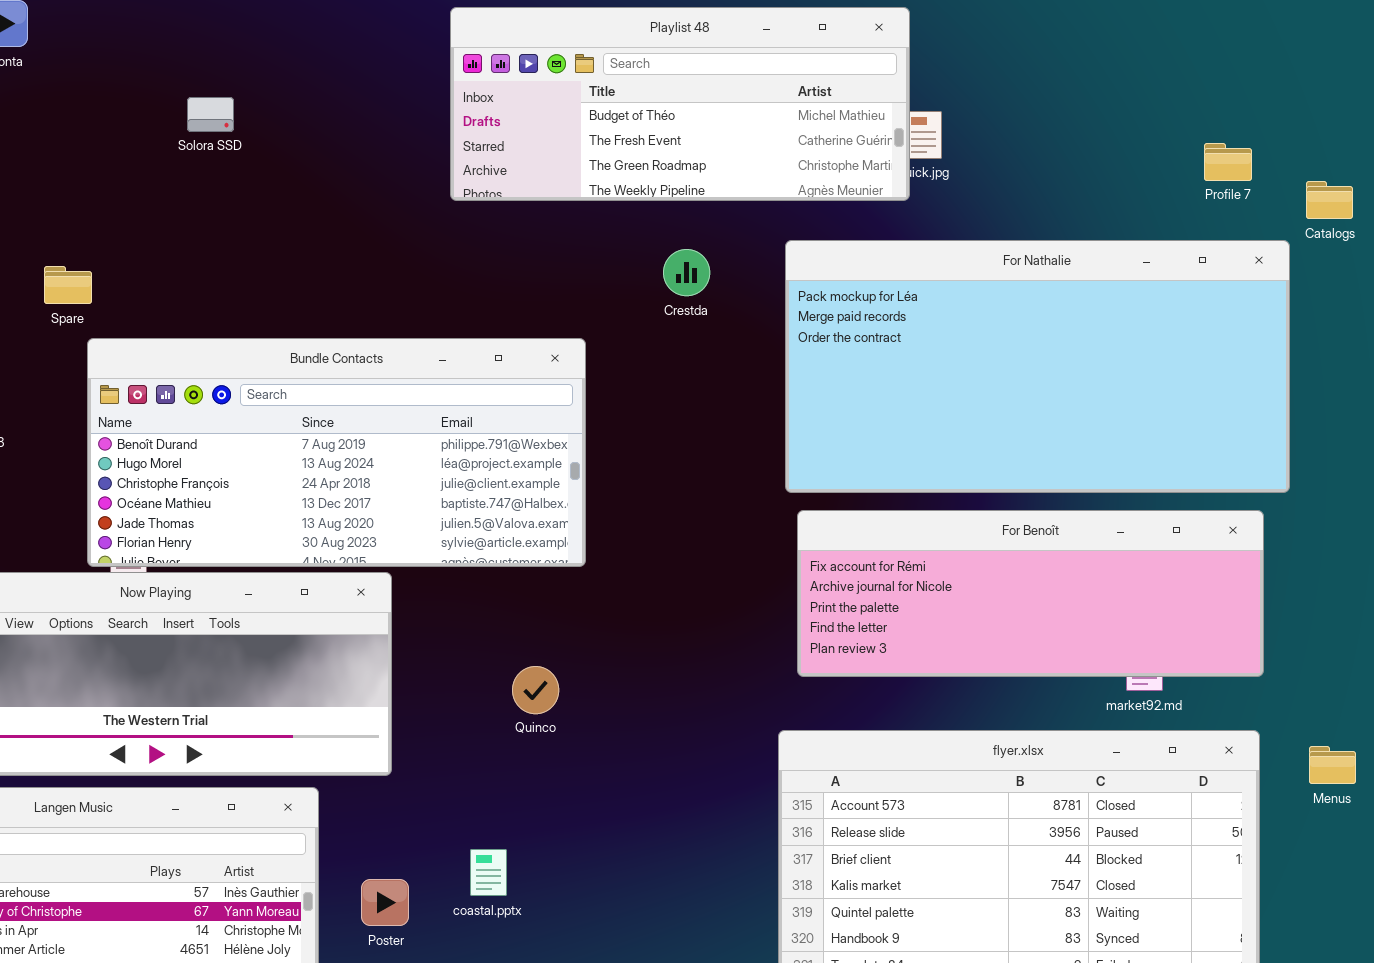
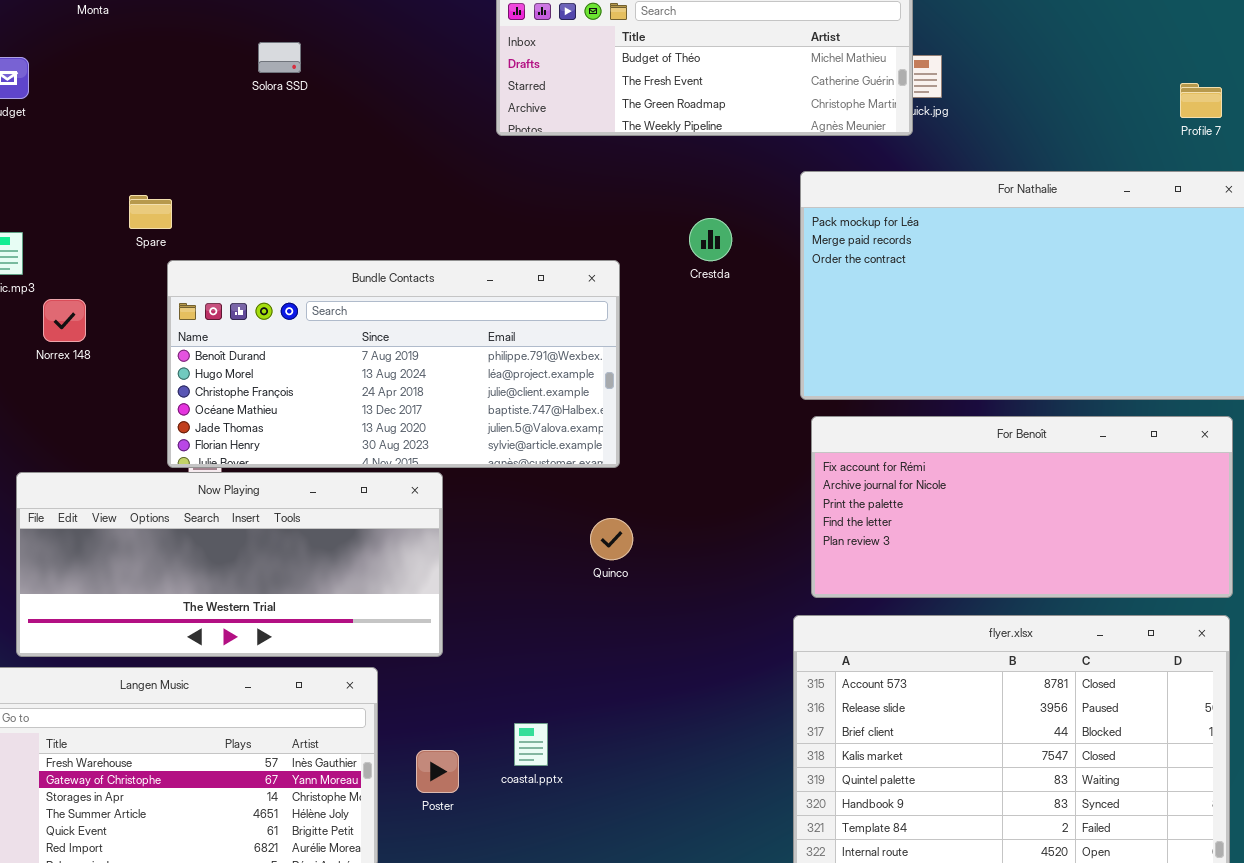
Crestda: [663,249,710,296] -> [689,218,732,261], moved
For Benoît: [797,510,1264,677] -> [811,416,1233,598], resized
Quinco: [512,666,559,714] -> [590,518,633,560], moved

